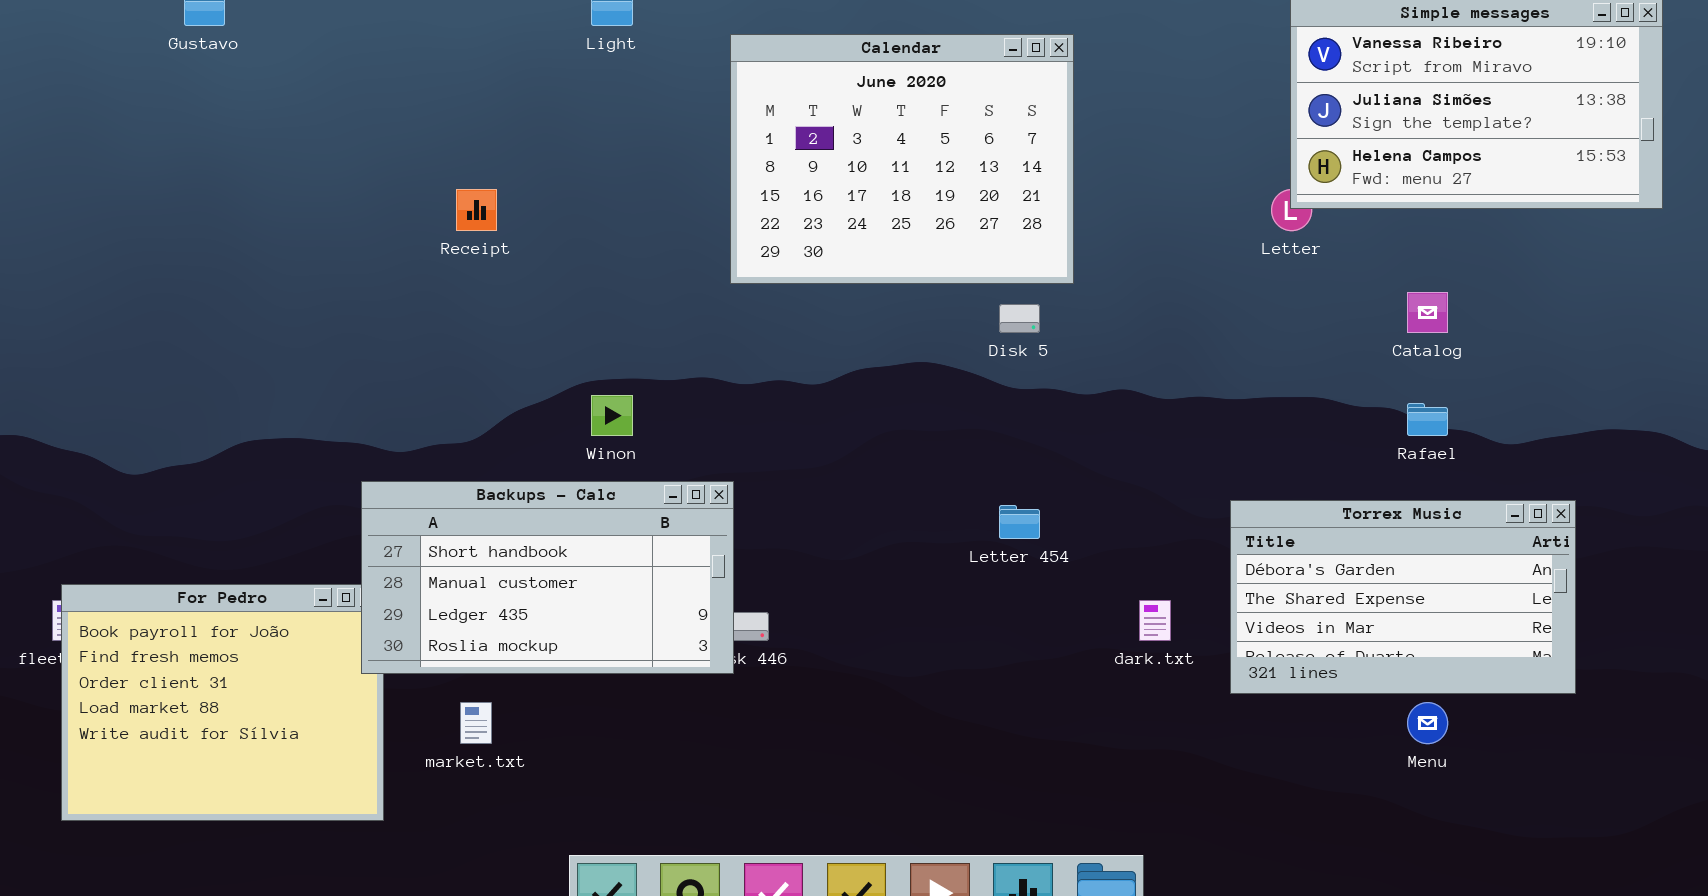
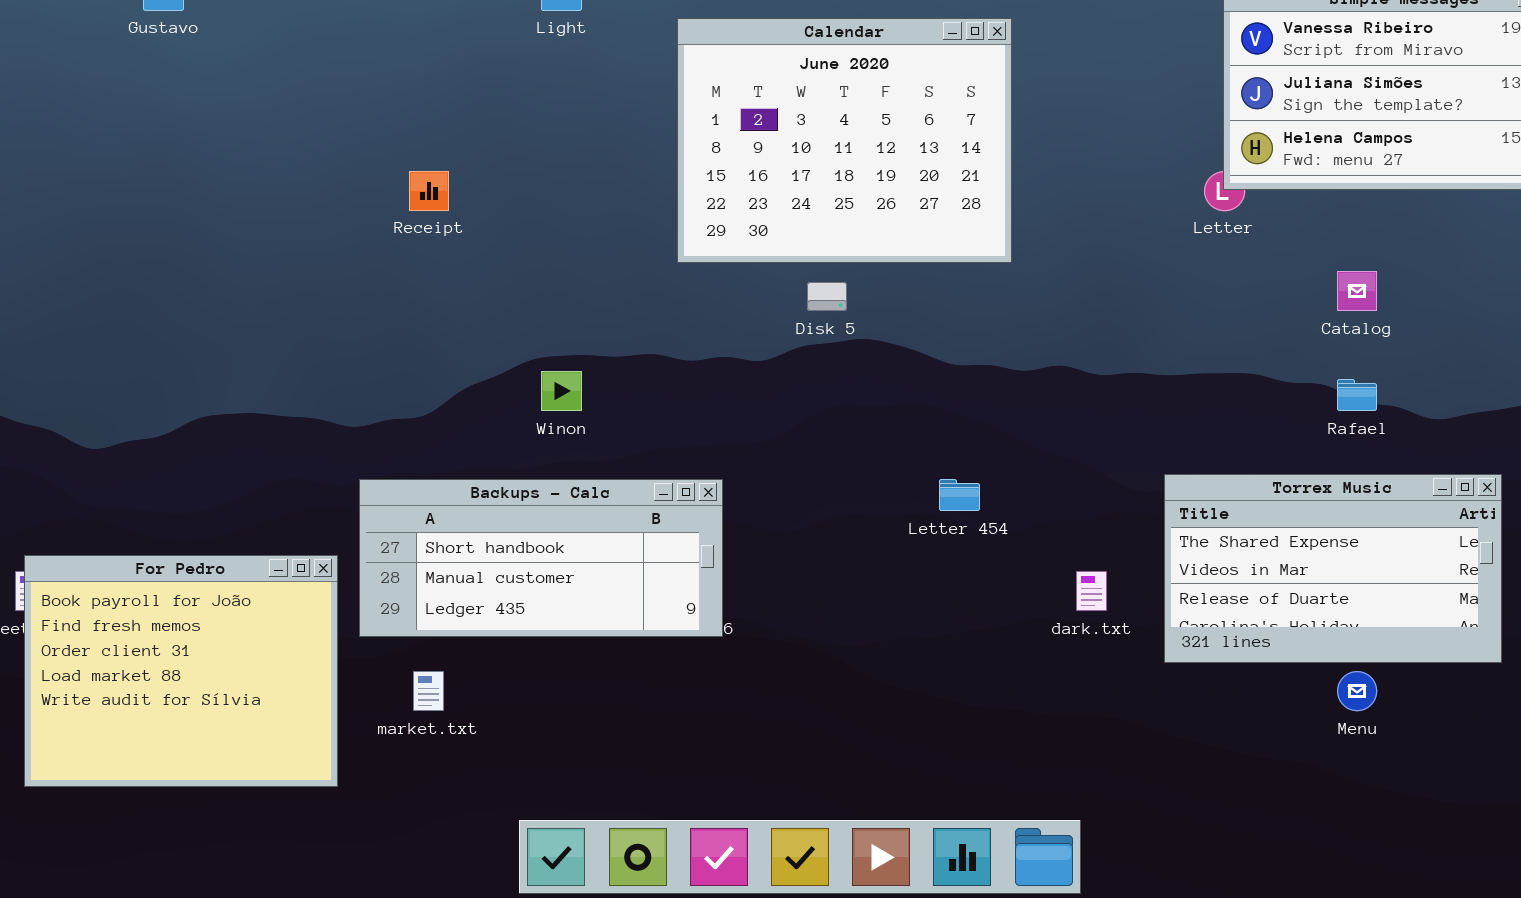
Disk 5: [999,304,1040,333] -> [807,282,847,311], moved
Backups - Calc: [361,481,734,674] -> [359,479,723,637], moved, resized
Torrex Music: [1230,500,1576,694] -> [1164,474,1502,663], scrolled down 1 row

